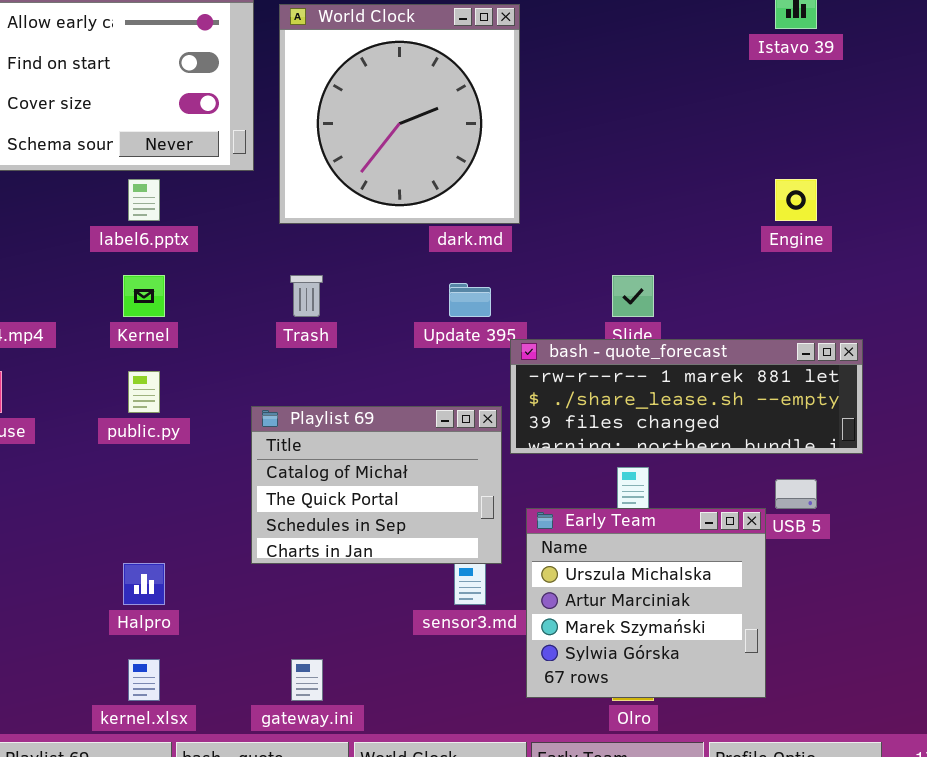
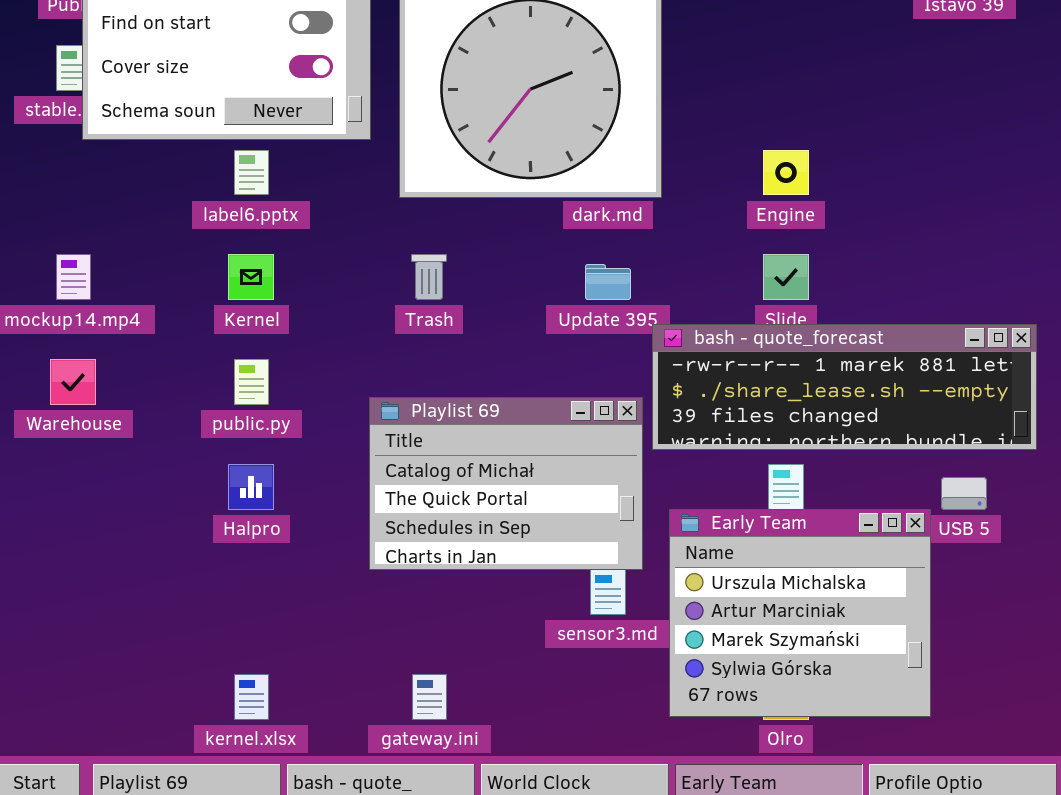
Engine: [775,179,817,221] -> [763,150,809,195], moved
Halpro: [123,563,165,605] -> [228,464,274,510], moved

